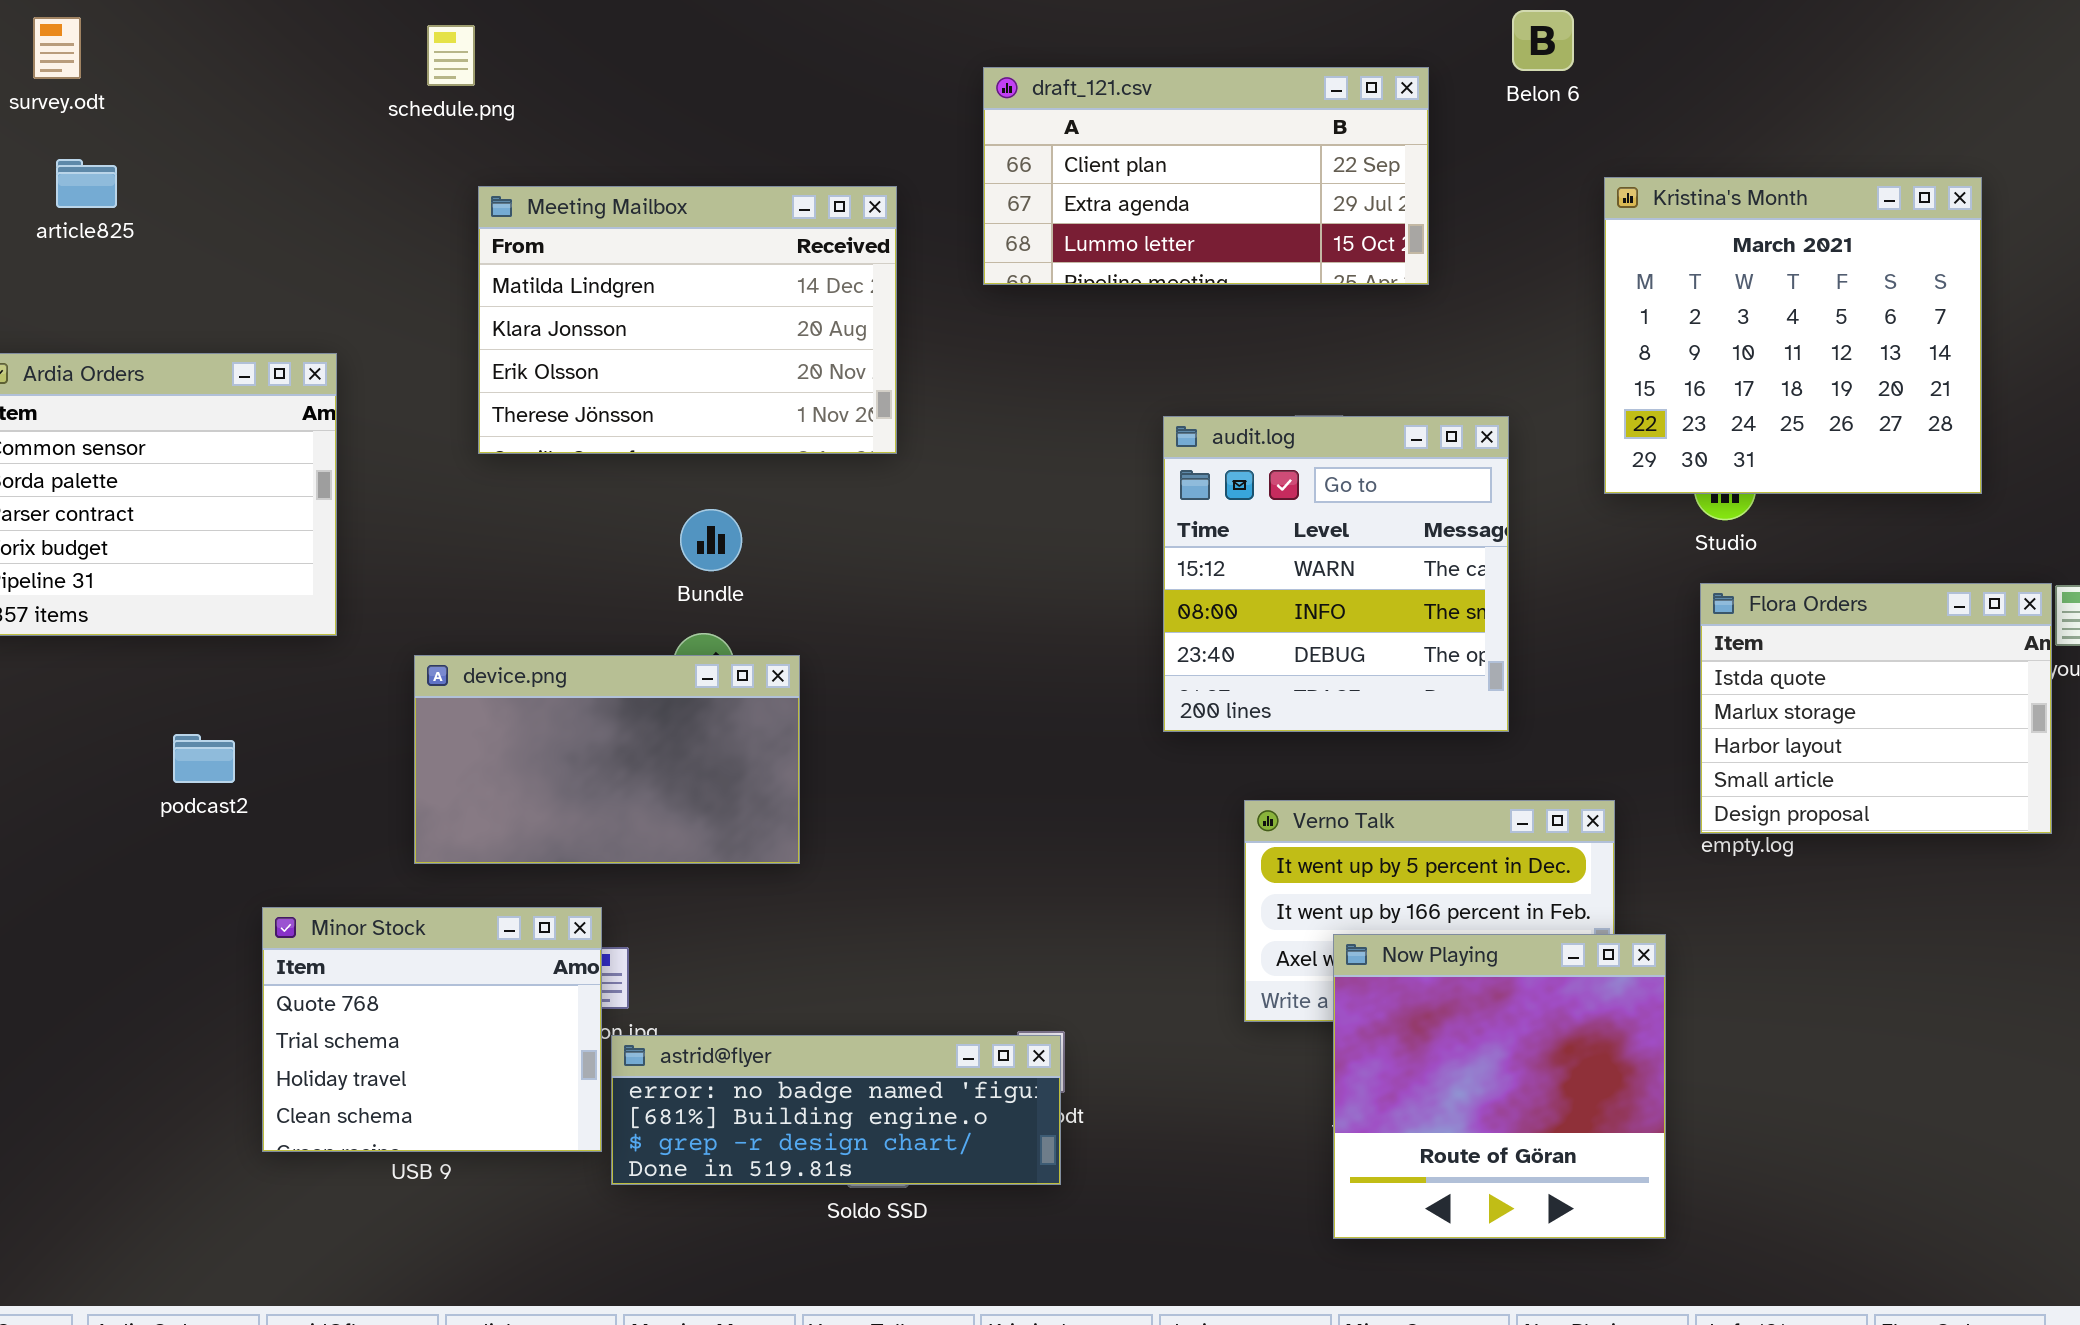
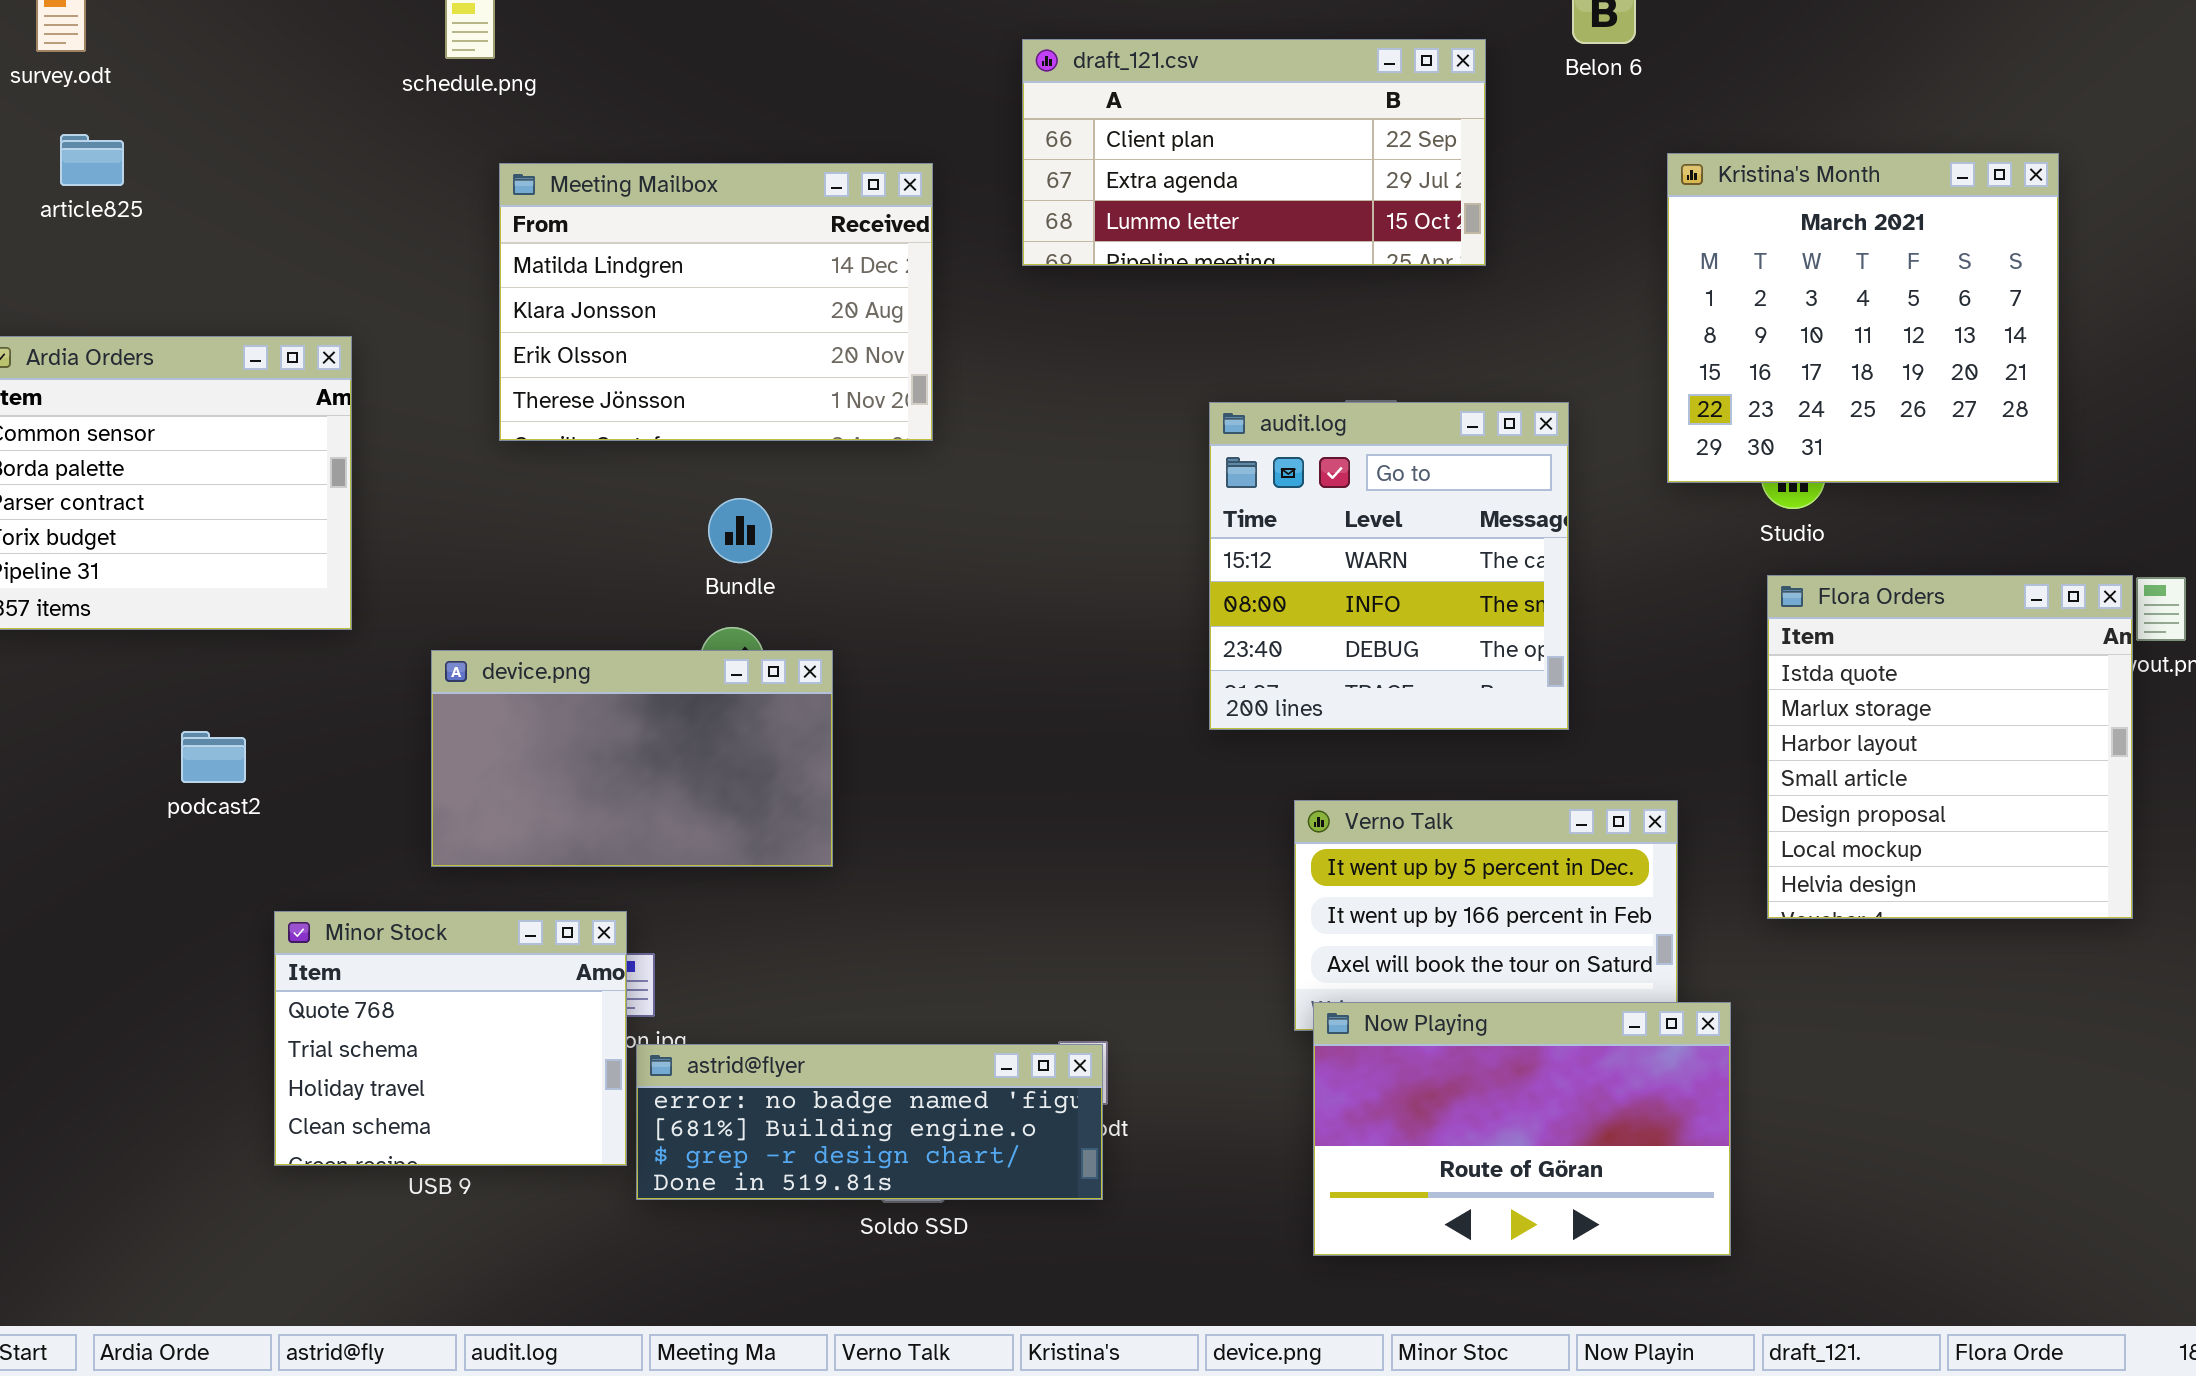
Flora Orders: [1700,583,2052,834] -> [1767,575,2133,919], resized
Now Playing: [1333,934,1666,1239] -> [1313,1002,1731,1256], resized

